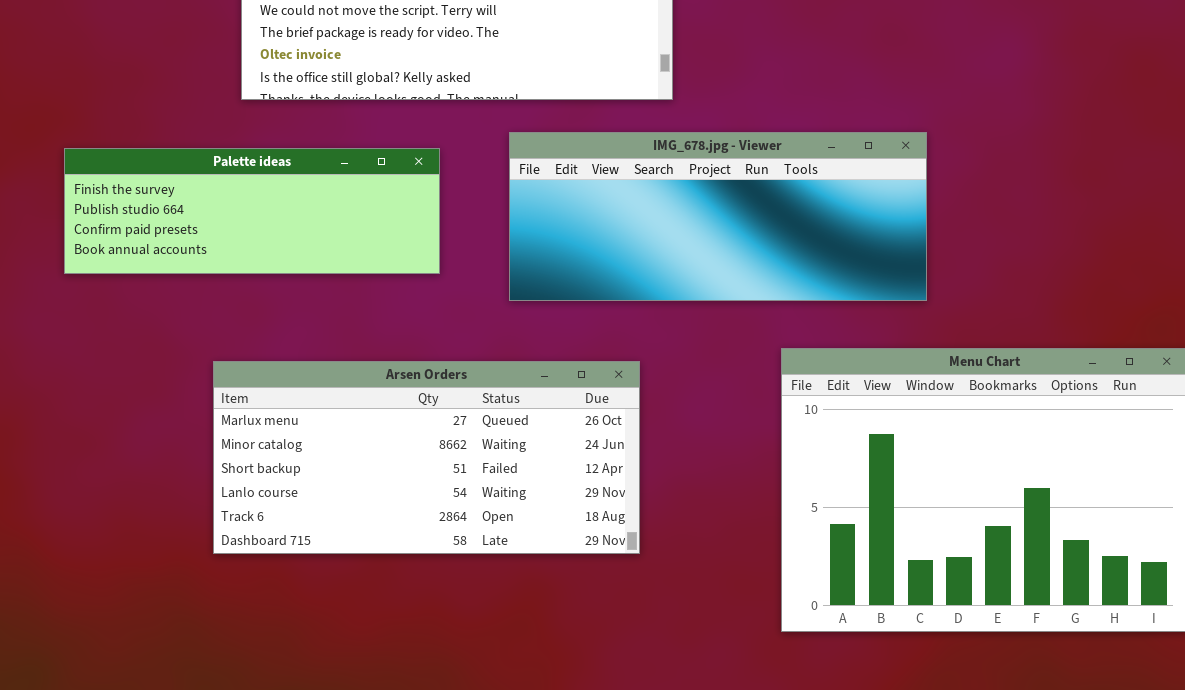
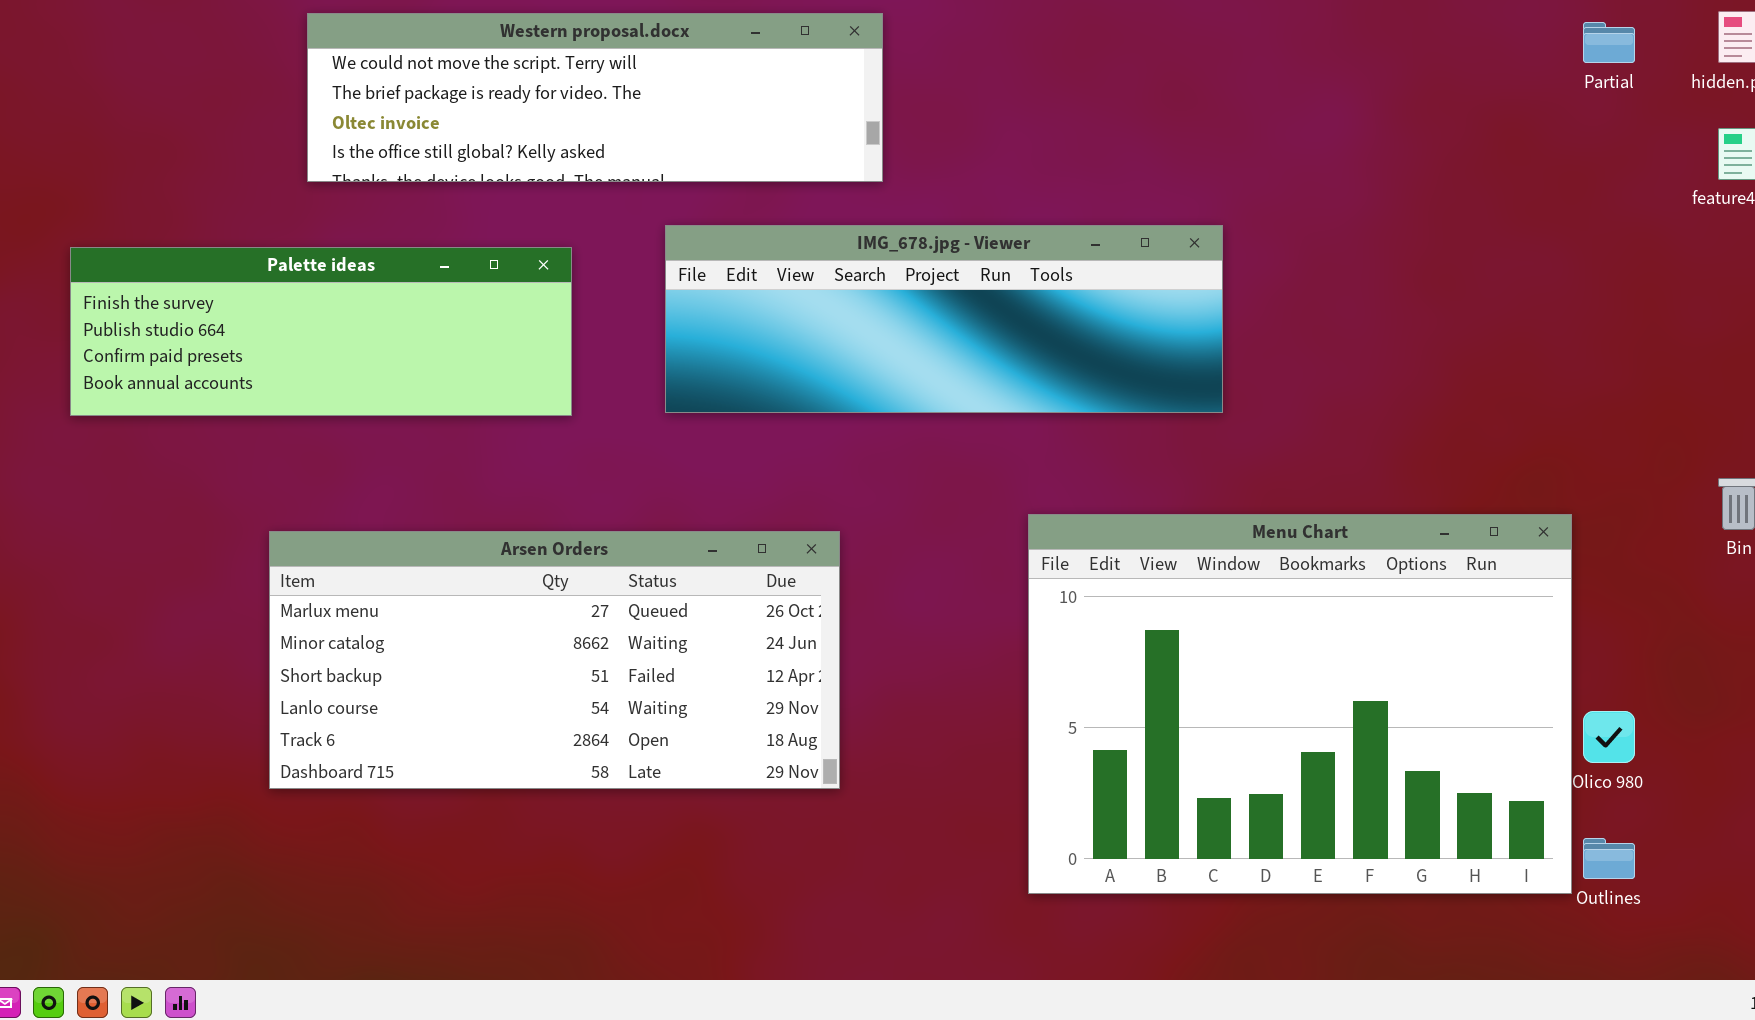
IMG_678.jpg - Viewer: [509,132,927,301] -> [665,225,1223,413], resized

